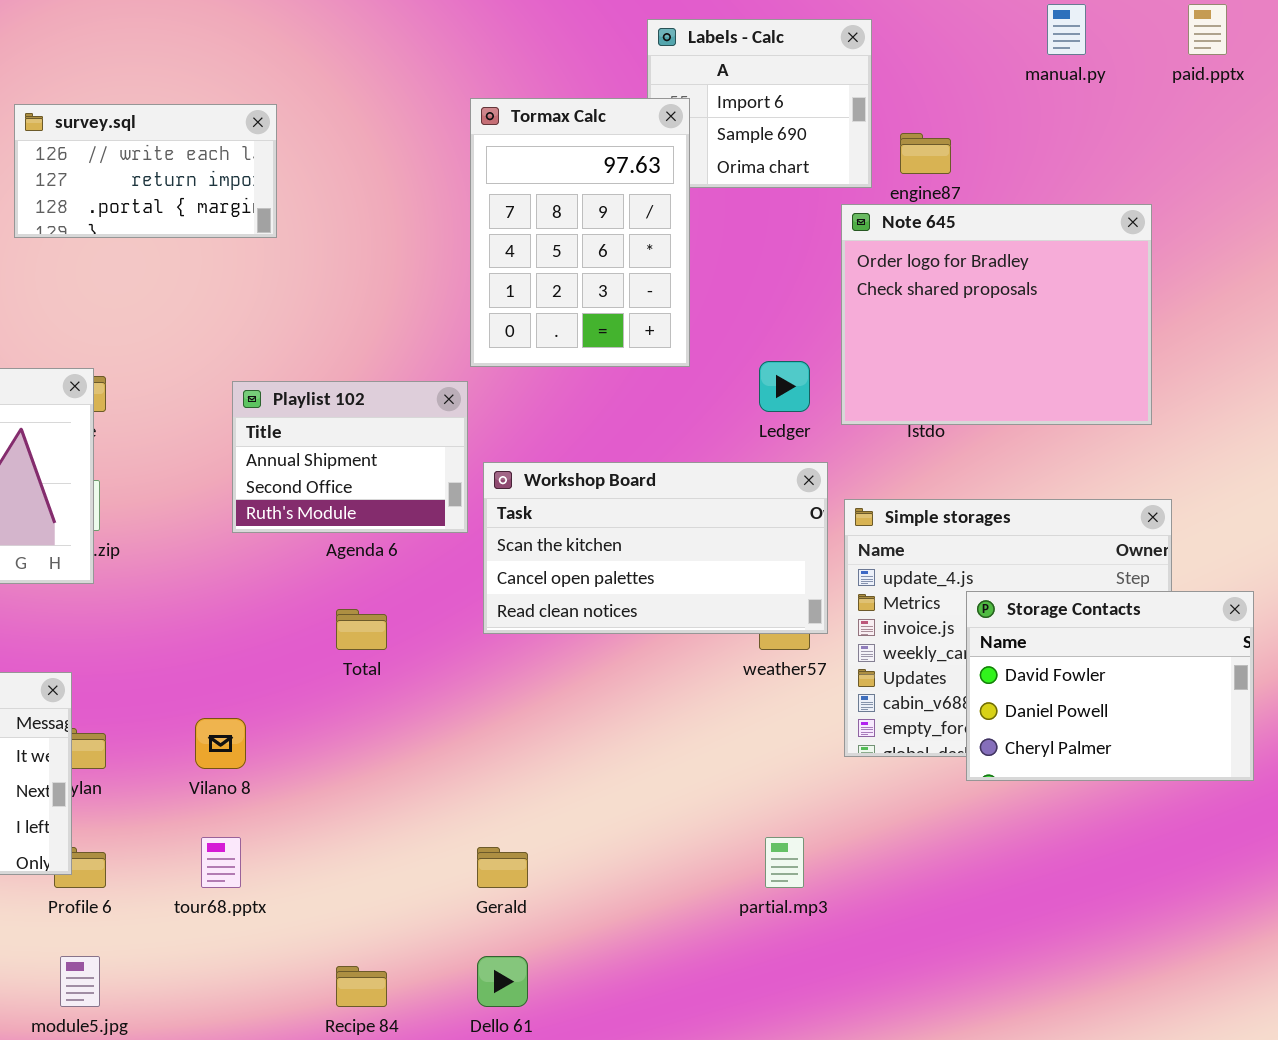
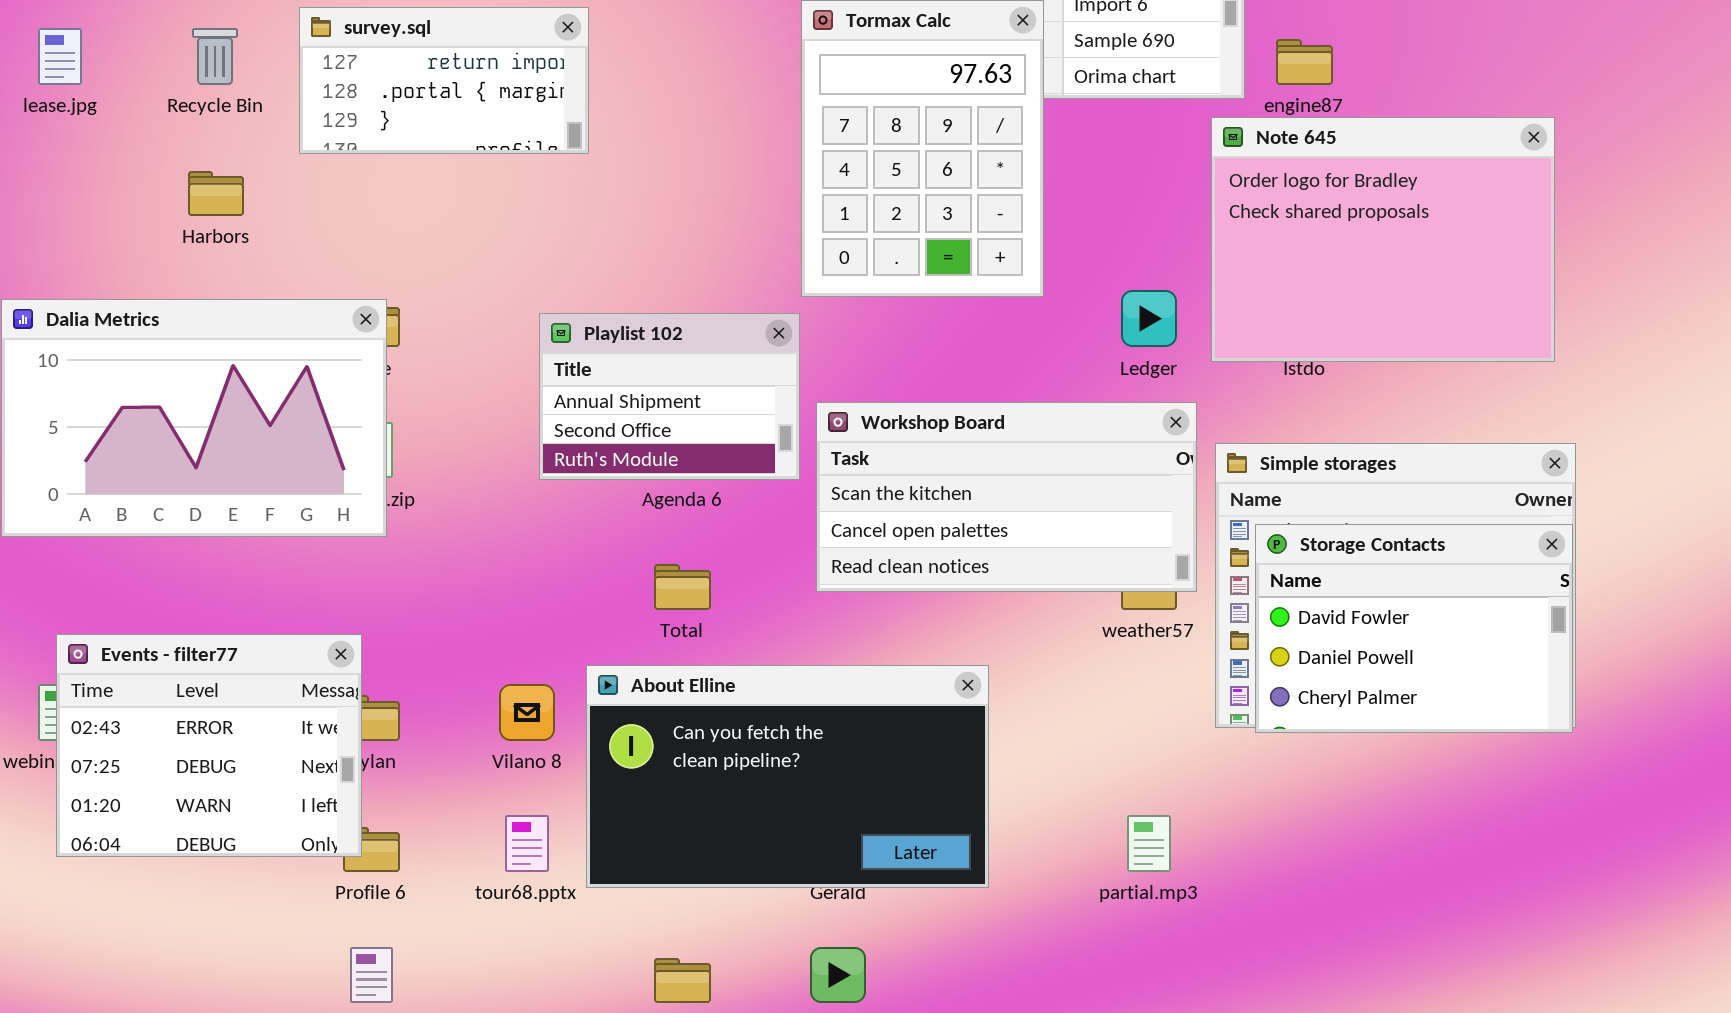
survey.sql: [14,104,277,238] -> [299,7,589,154], scrolled down 1 row
Storage Contacts: [966,591,1254,781] -> [1255,524,1573,733], moved
About Elline: none -> [586,665,989,888], opened

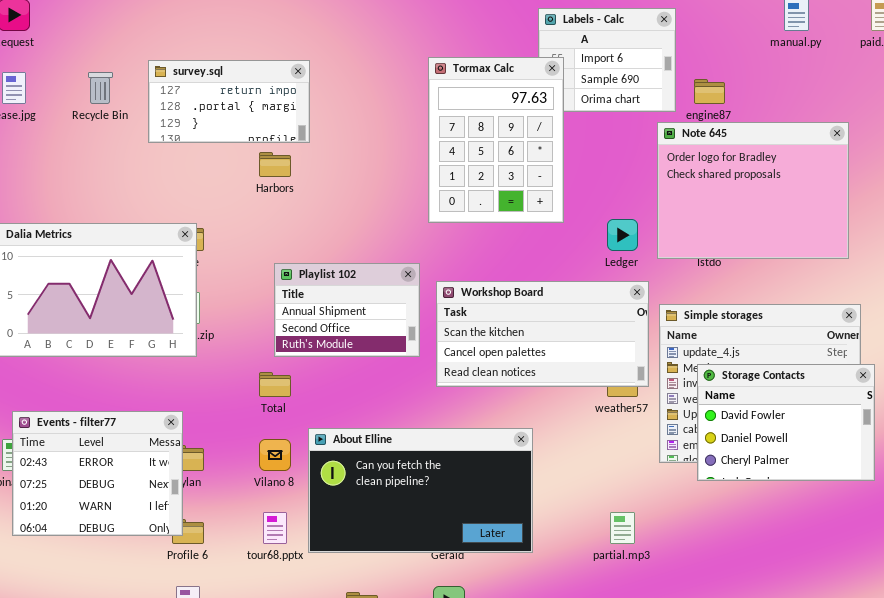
Harbors: [188,171,244,216] -> [259,152,291,177], moved
Playlist 102: [539,313,800,480] -> [274,263,420,357], moved
Storage Contacts: [1255,524,1573,733] -> [697,364,875,481], moved
Total: [654,564,711,610] -> [259,372,291,397], moved

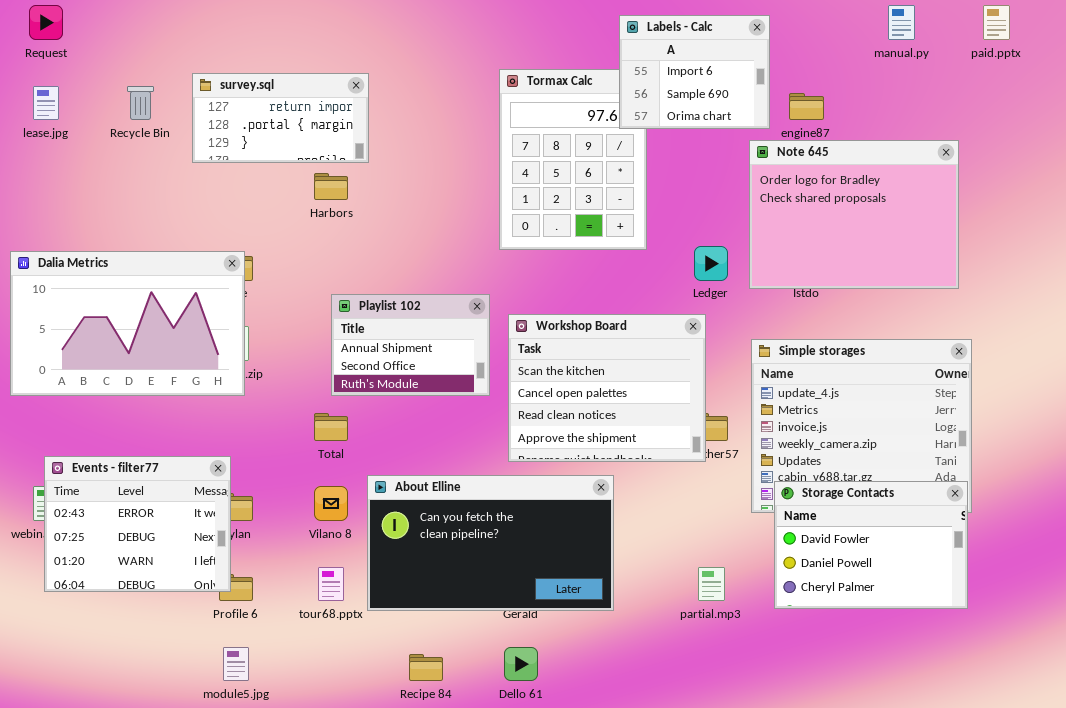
Labels - Calc: [538,8,676,112] -> [619,15,770,129], raised
Workshop Board: [436,281,649,387] -> [508,314,706,462], resized
Storage Contacts: [697,364,875,481] -> [774,481,968,609], moved

